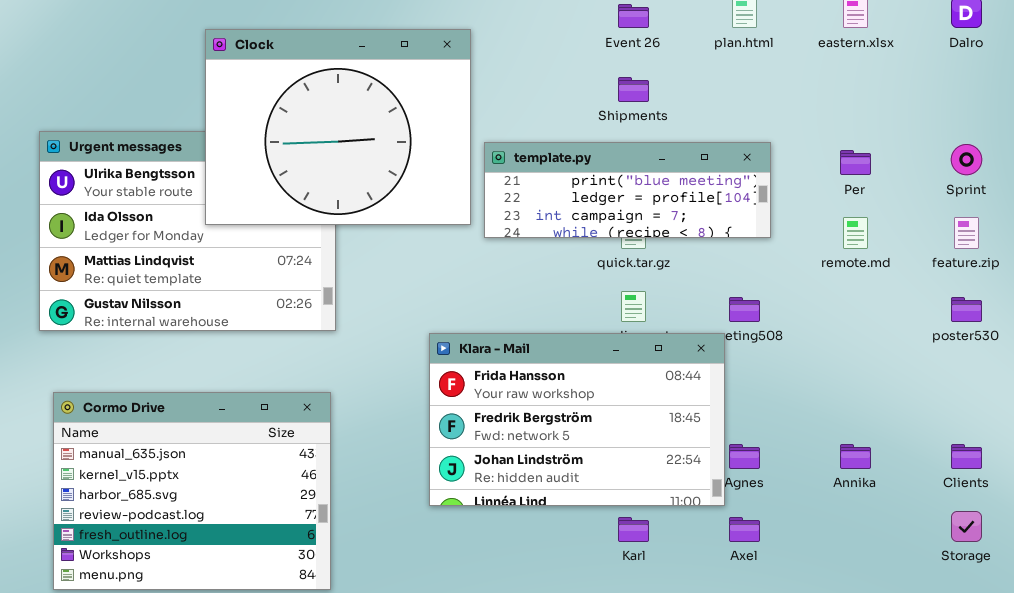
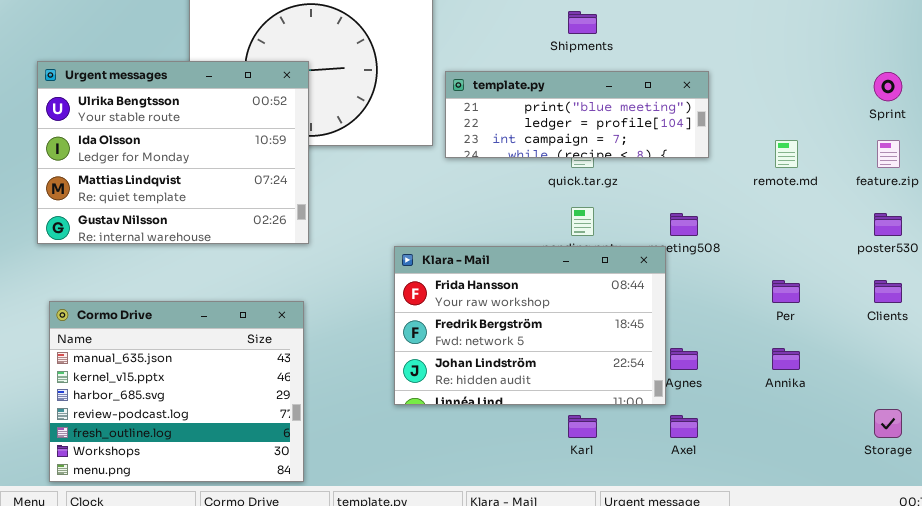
Urgent messages: [39,131,336,331] -> [37,61,309,244], raised
Per: [840,150,871,175] -> [772,280,800,303], moved
Clients: [951,444,982,469] -> [874,280,902,303], moved

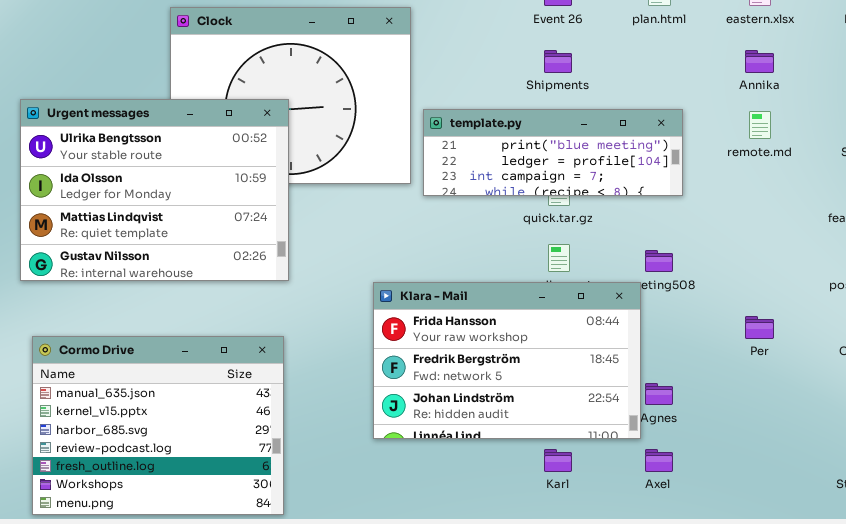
remote.md: [775,140,798,168] -> [749,111,771,139], moved
Annika: [772,348,800,370] -> [745,50,774,73], moved

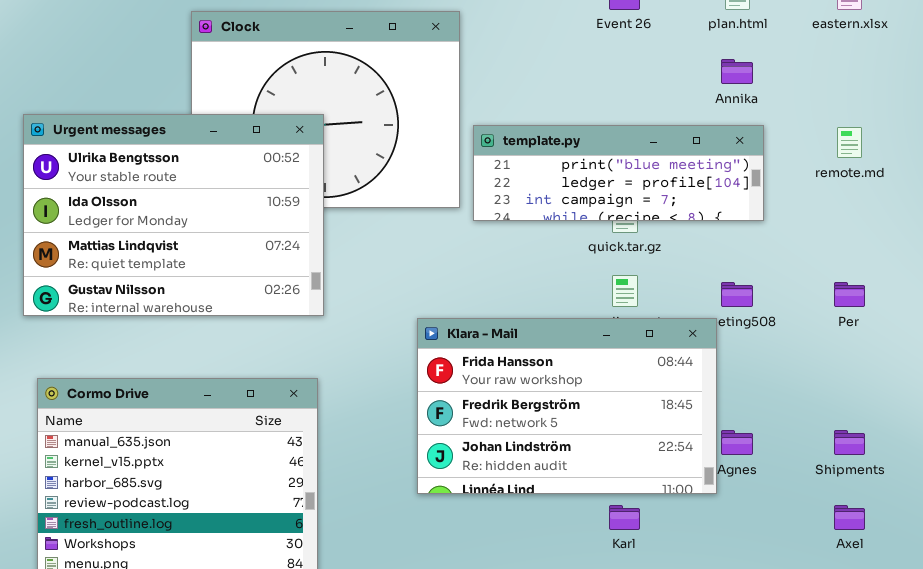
Shipments: [544,50,572,73] -> [834,430,865,455], moved
Annika: [745,50,774,73] -> [721,59,753,84], moved
Per: [745,316,774,339] -> [834,282,865,307], moved
Axel: [645,449,673,472] -> [834,505,865,530], moved

